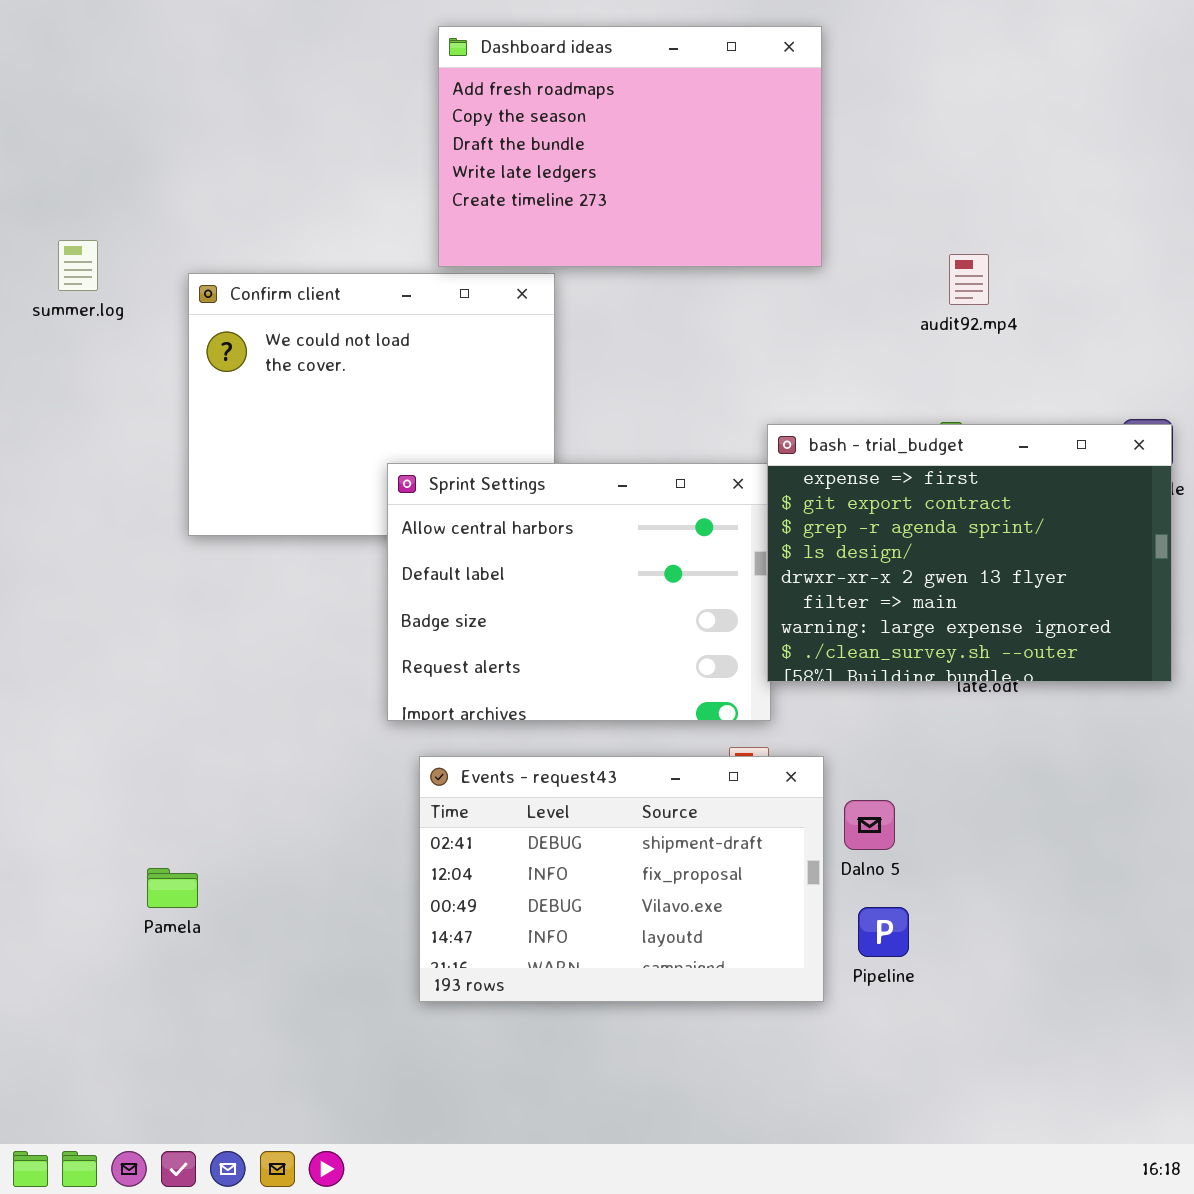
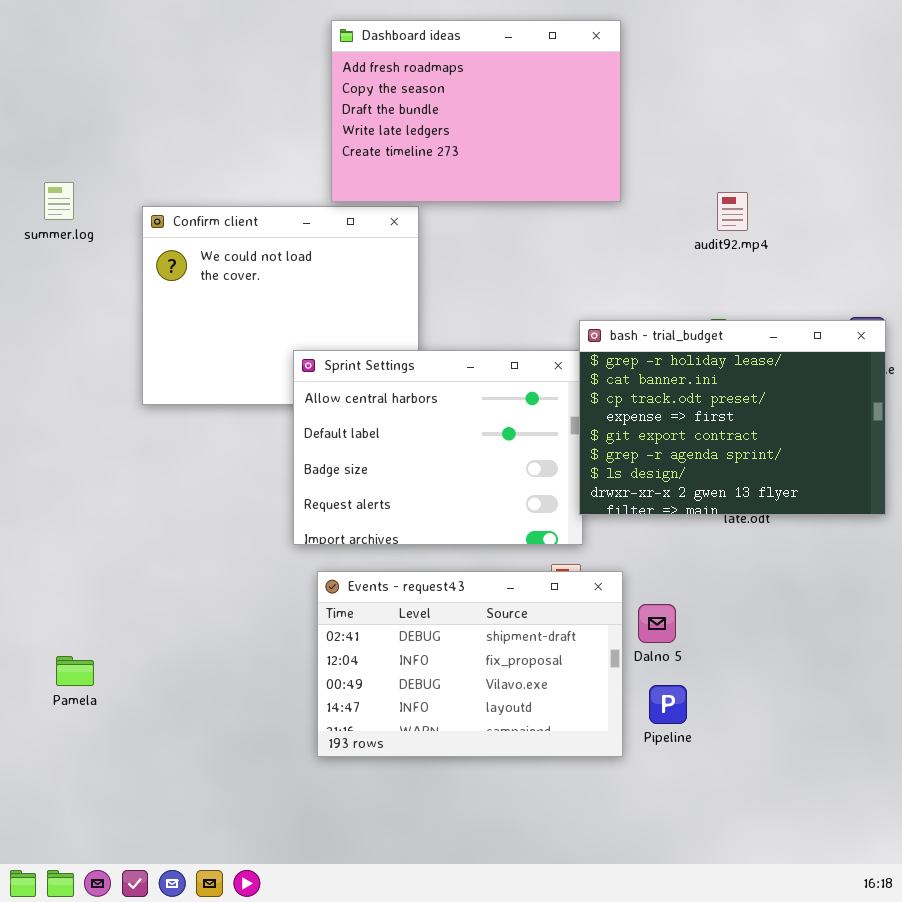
bash - trial_budget: [767,424,1172,682] -> [579,320,886,515], scrolled up 3 rows
Pamela: [147,868,198,908] -> [56,656,94,686], moved

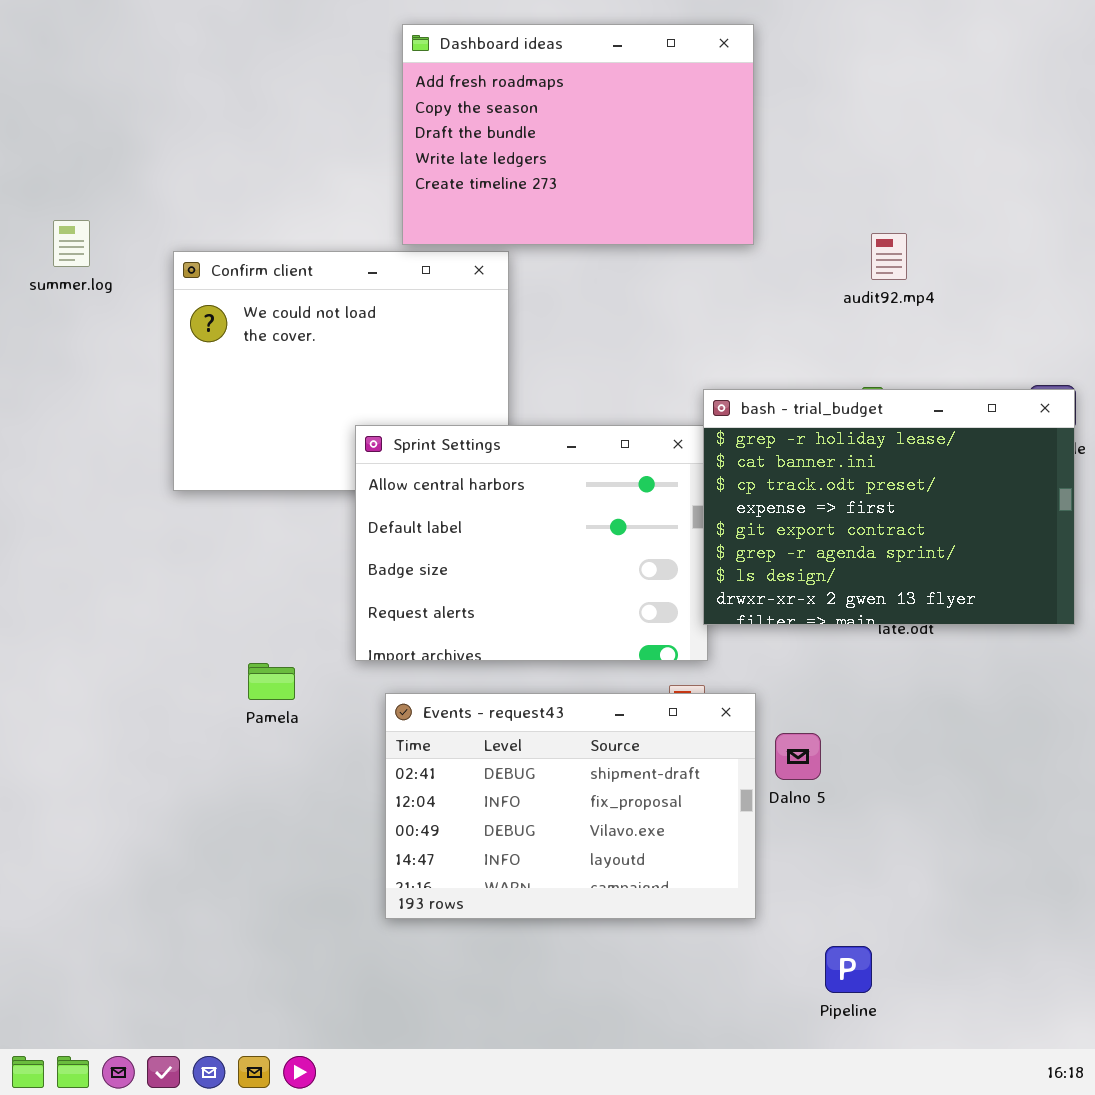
Pamela: [56,656,94,686] -> [248,663,295,700], moved
Pipeline: [649,685,687,724] -> [825,946,872,993], moved

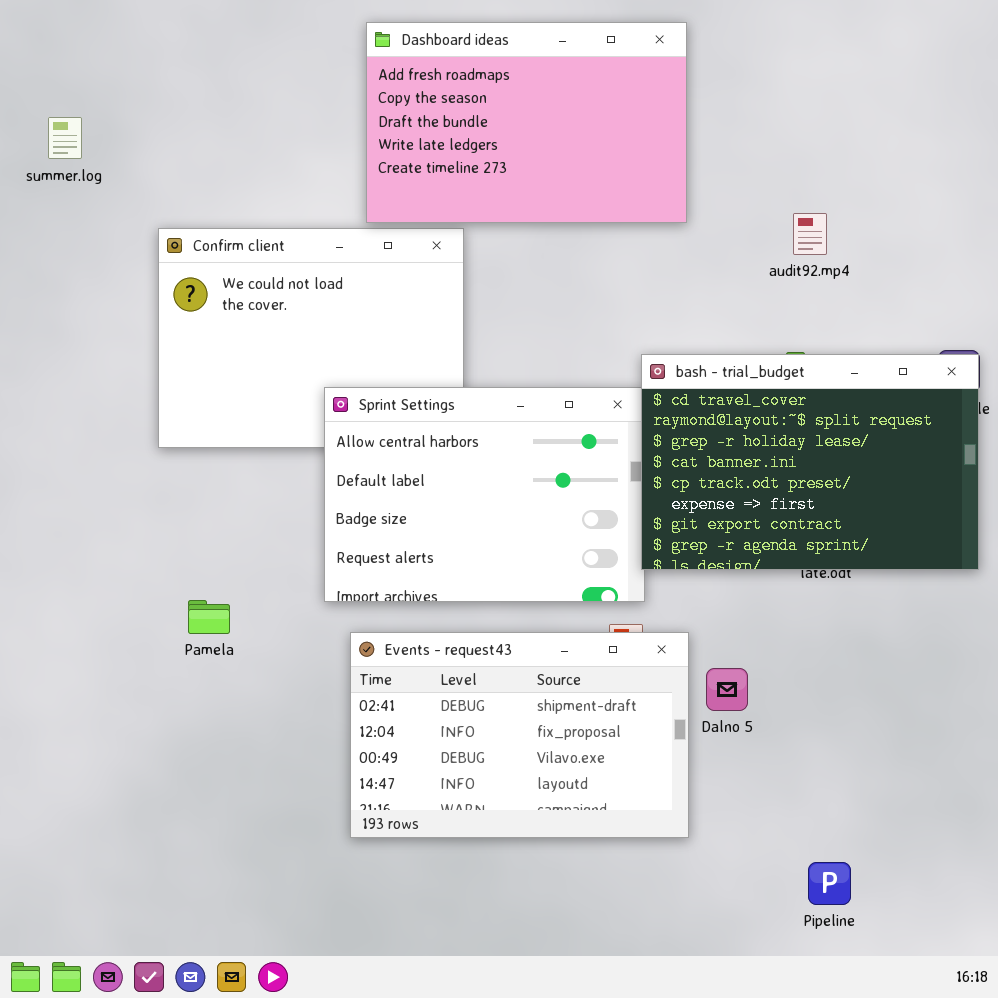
summer.log: [53,220,90,267] -> [48,117,82,159], moved
bash - trial_budget: [703,389,1075,625] -> [641,354,979,570], scrolled up 2 rows
Pamela: [248,663,295,700] -> [188,600,230,634], moved
Pipeline: [825,946,872,993] -> [808,862,851,905], moved

